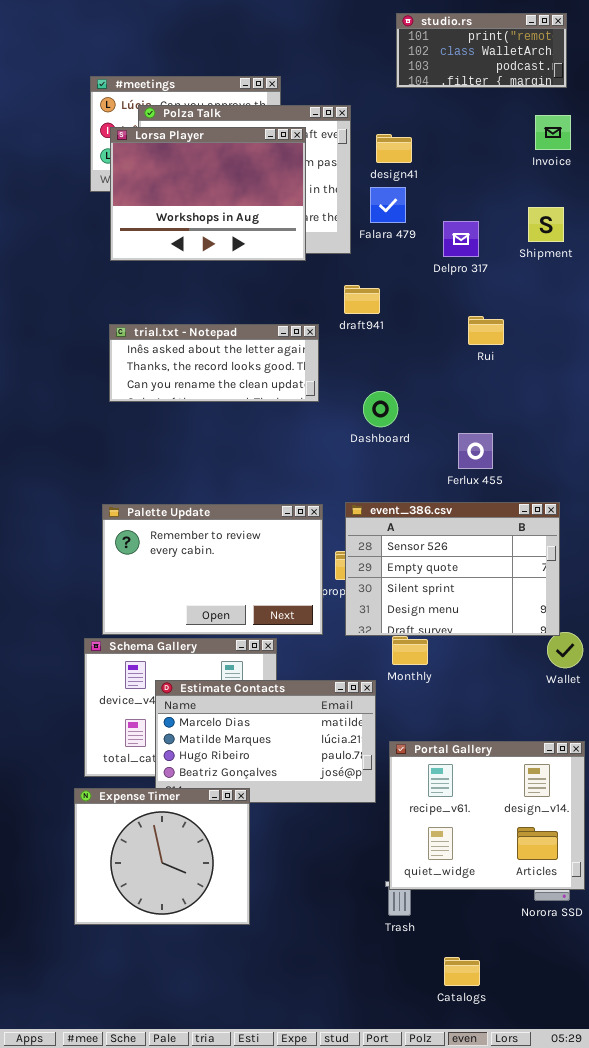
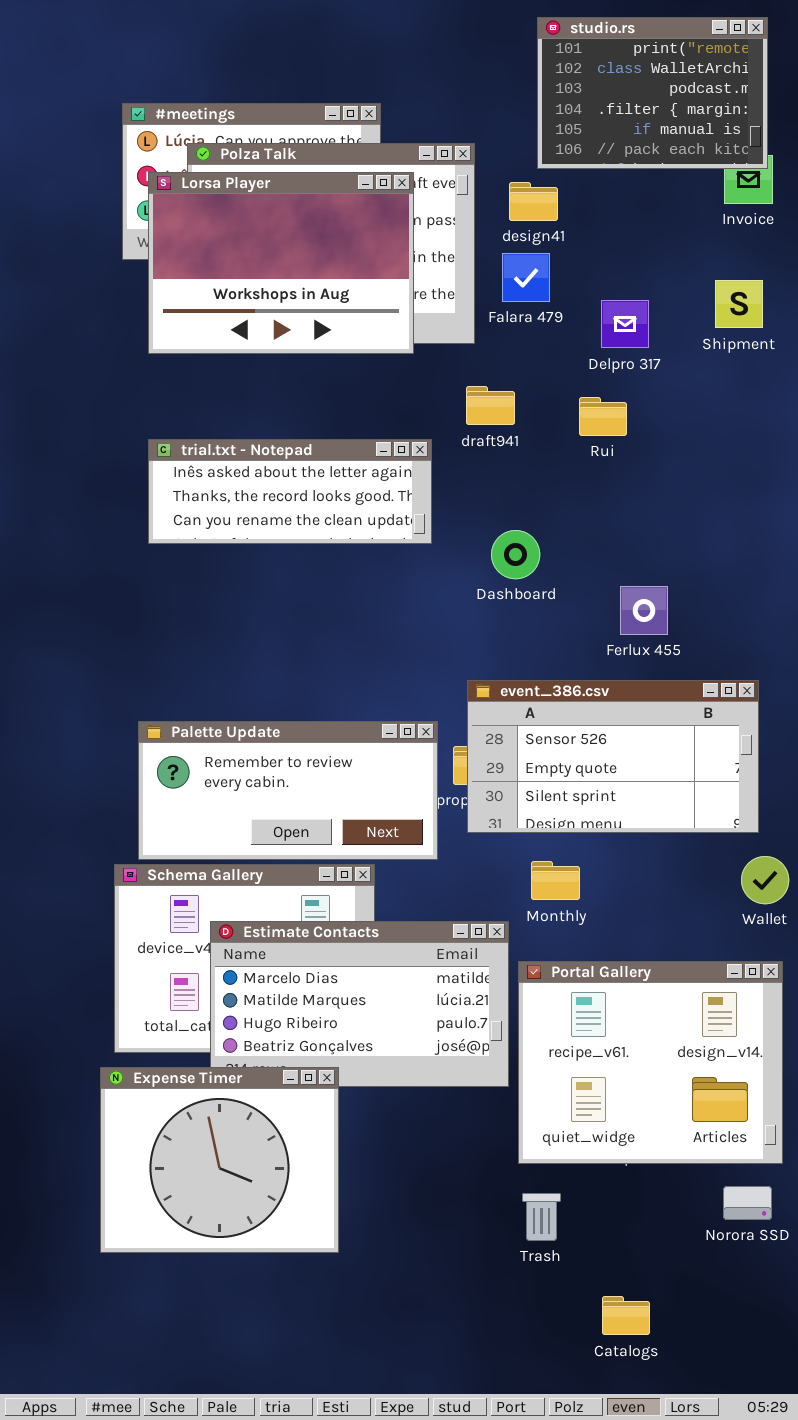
studio.rs: [396,13,567,88] -> [537,17,768,169], resized
Rui: [468,316,504,345] -> [579,397,627,436], moved
event_386.csv: [345,502,560,636] -> [467,680,759,833], resized
Palette Update: [102,504,323,635] -> [138,721,438,860], resized
Portal Gallery: [389,741,585,890] -> [518,961,783,1164], moved

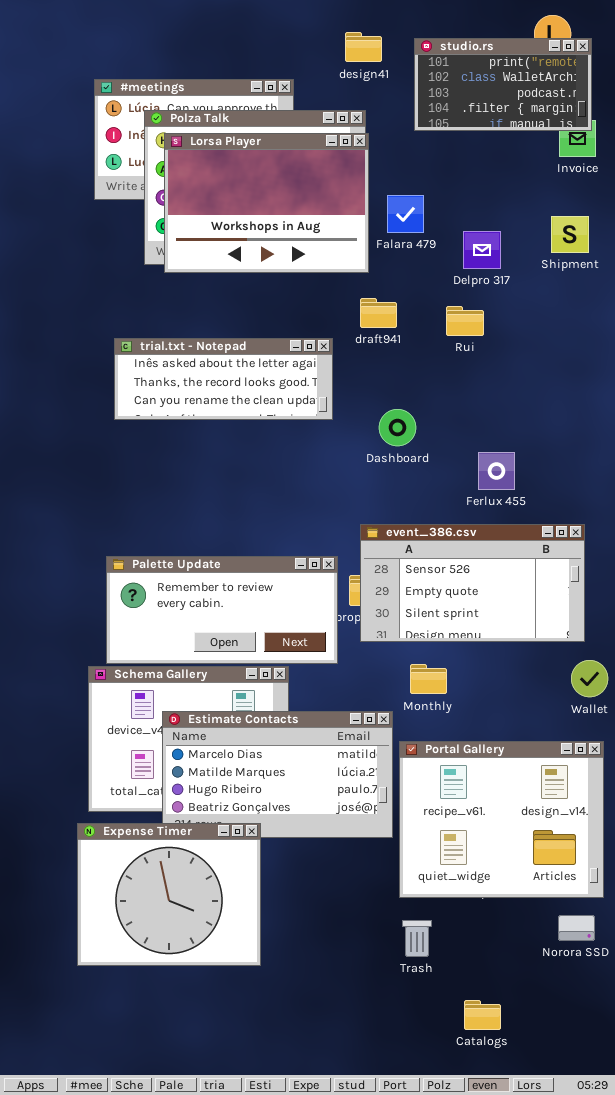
studio.rs: [537,17,768,169] -> [414,38,592,131], resized
Lorsa Player: [148,172,414,354] -> [164,133,369,273], moved
design41: [509,182,558,221] -> [345,32,382,62], moved

